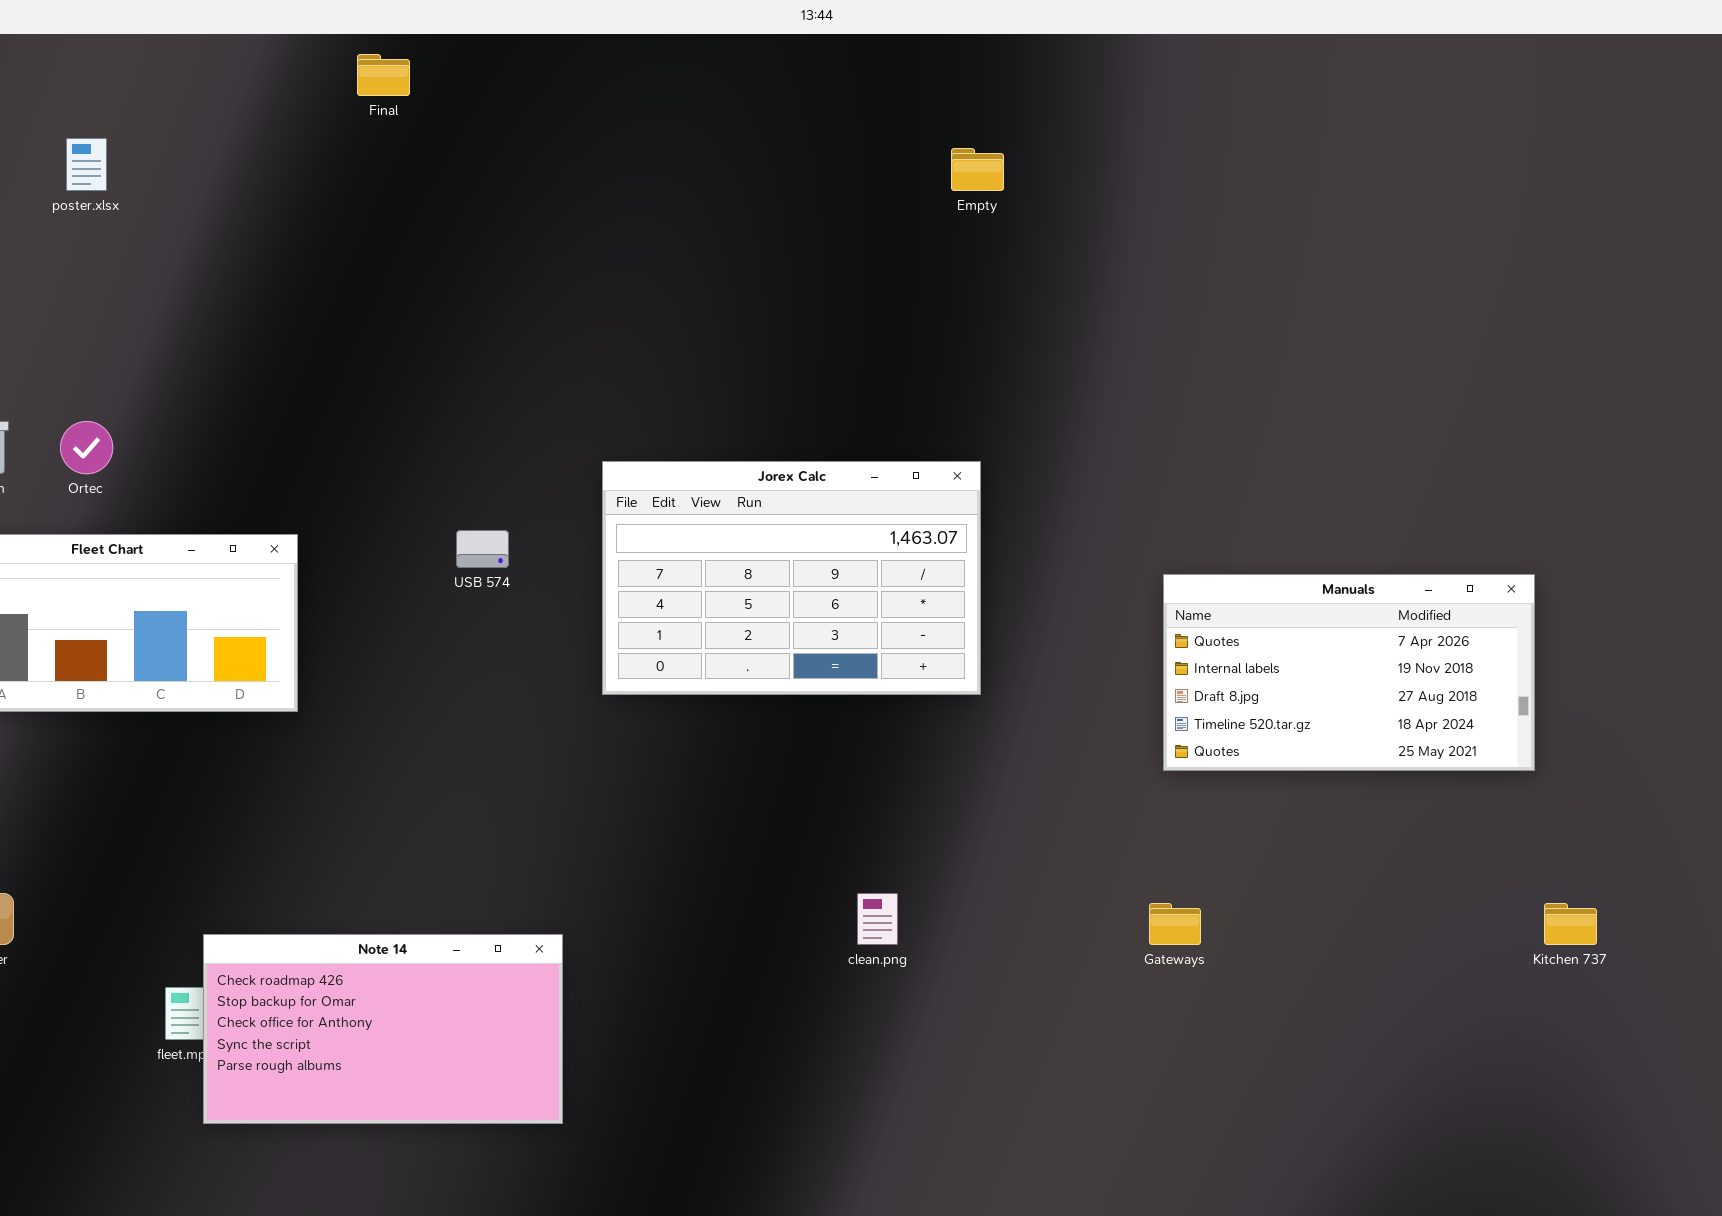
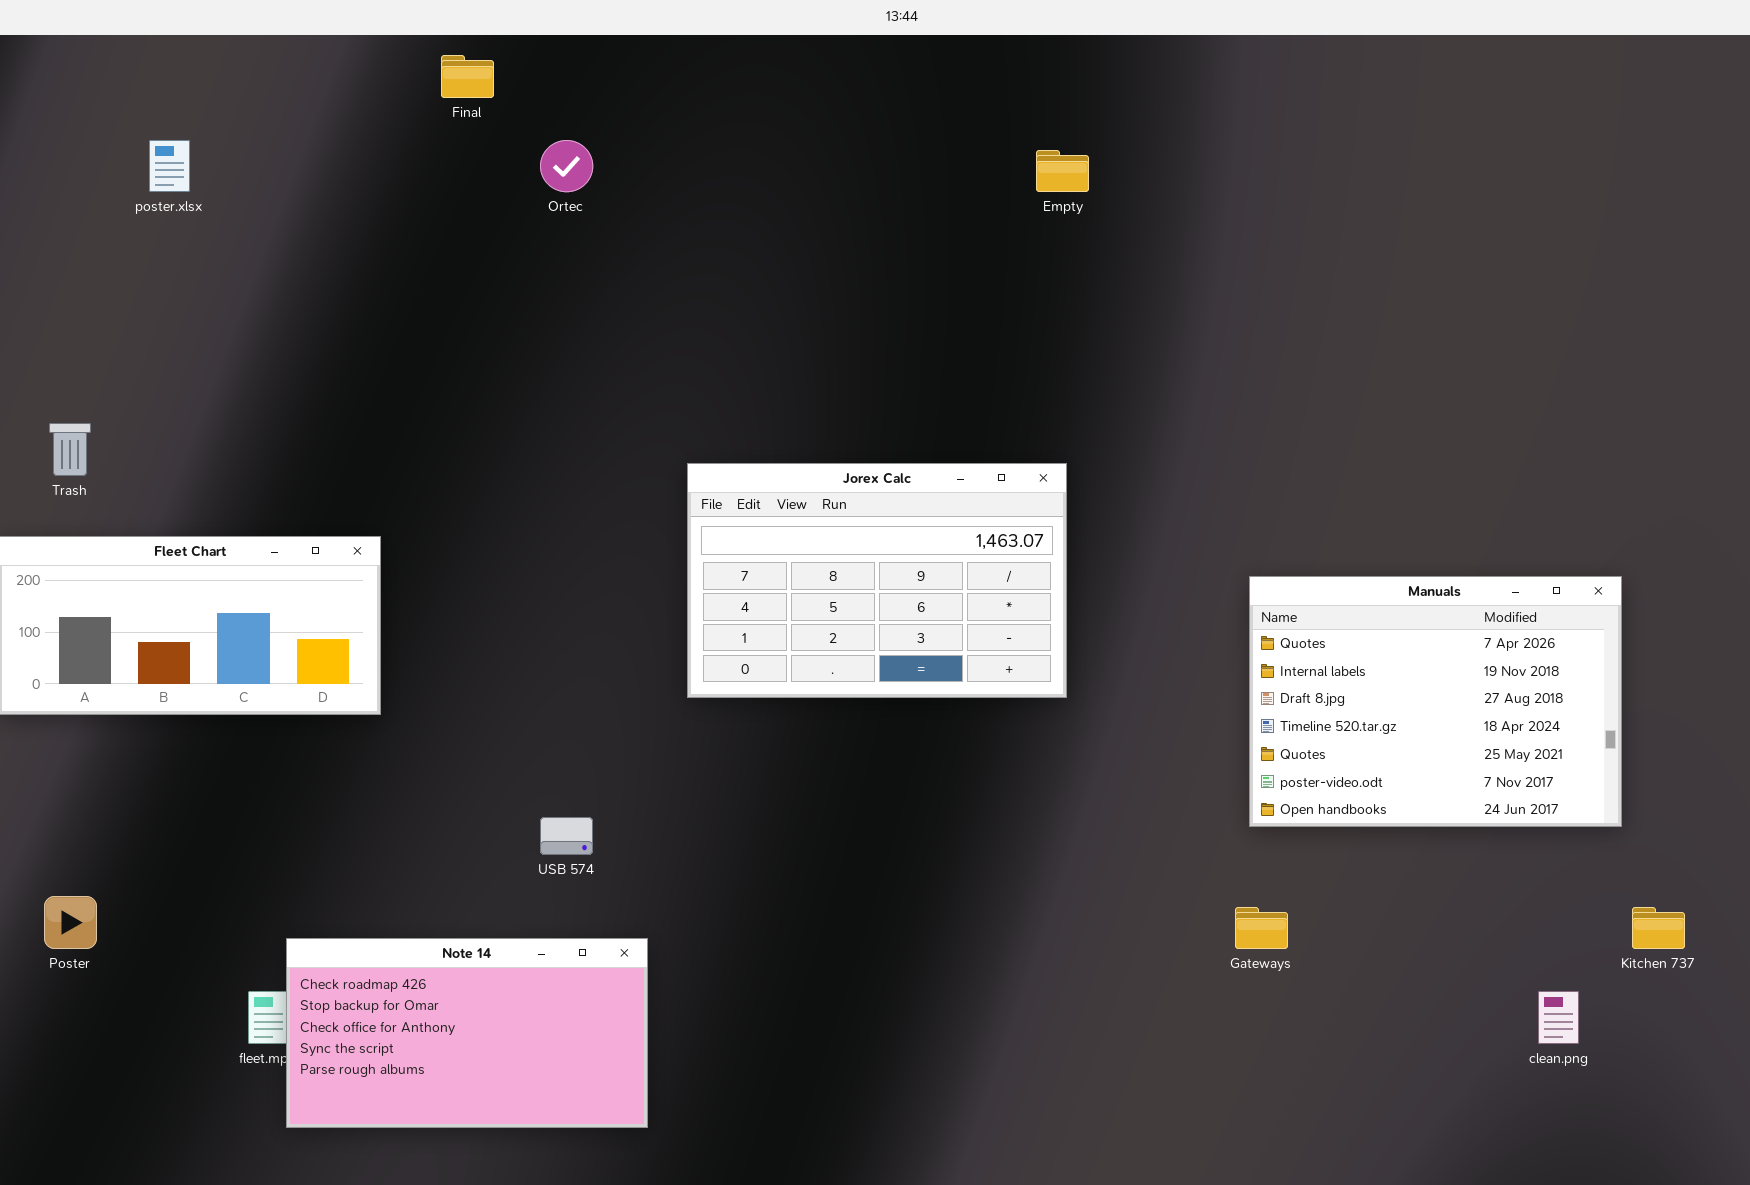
Ortec: [60,421,113,474] -> [540,140,593,192], moved
USB 574: [456,530,509,568] -> [540,817,593,855], moved
Manuals: [1163,574,1535,771] -> [1249,576,1622,827], resized
clean.png: [857,893,898,945] -> [1538,991,1579,1044], moved

